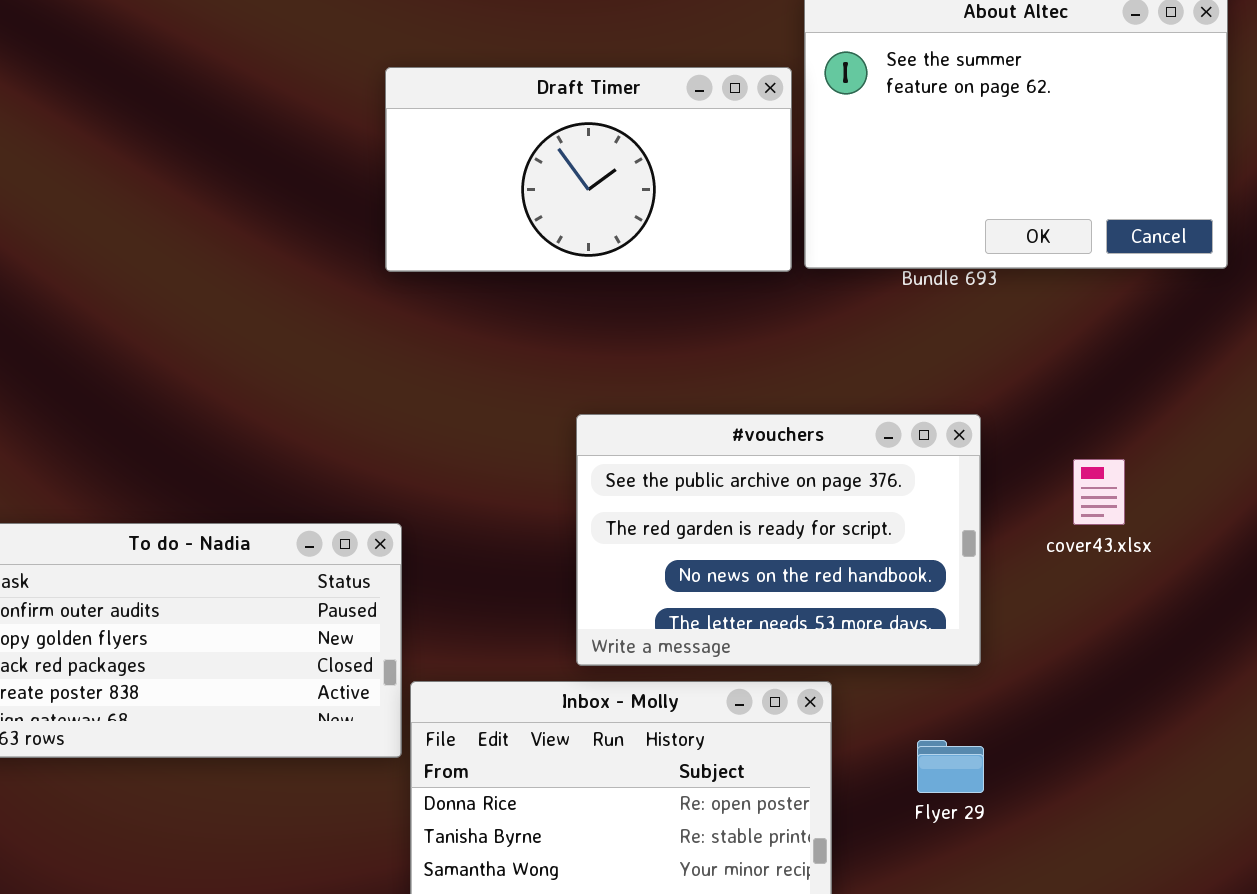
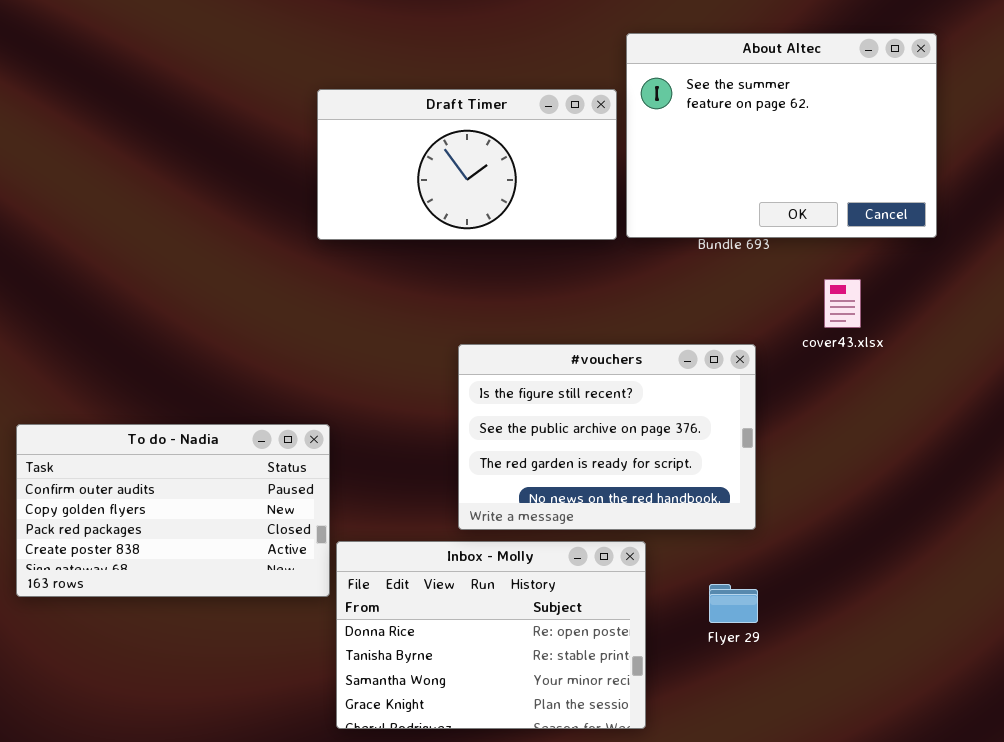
#vouchers: [576,414,981,666] -> [458,344,756,530], scrolled up 1 row
cover43.xlsx: [1073,459,1125,525] -> [824,279,861,328], moved

